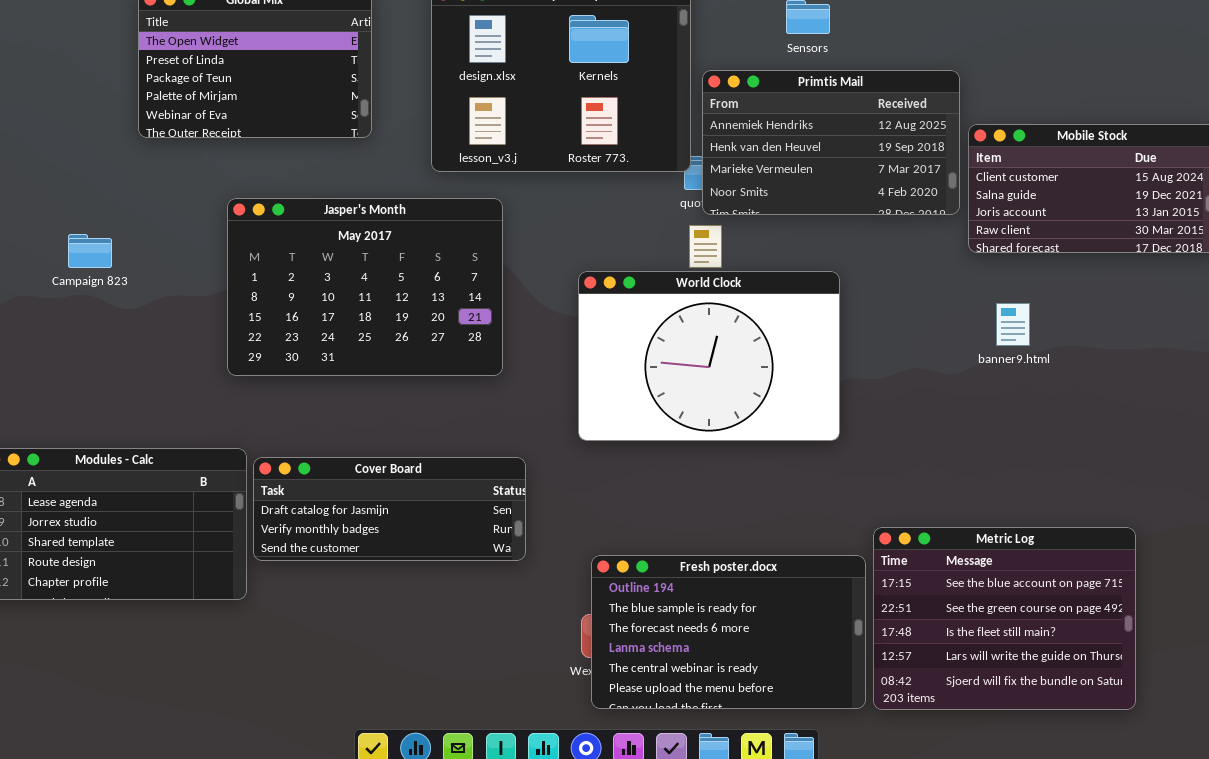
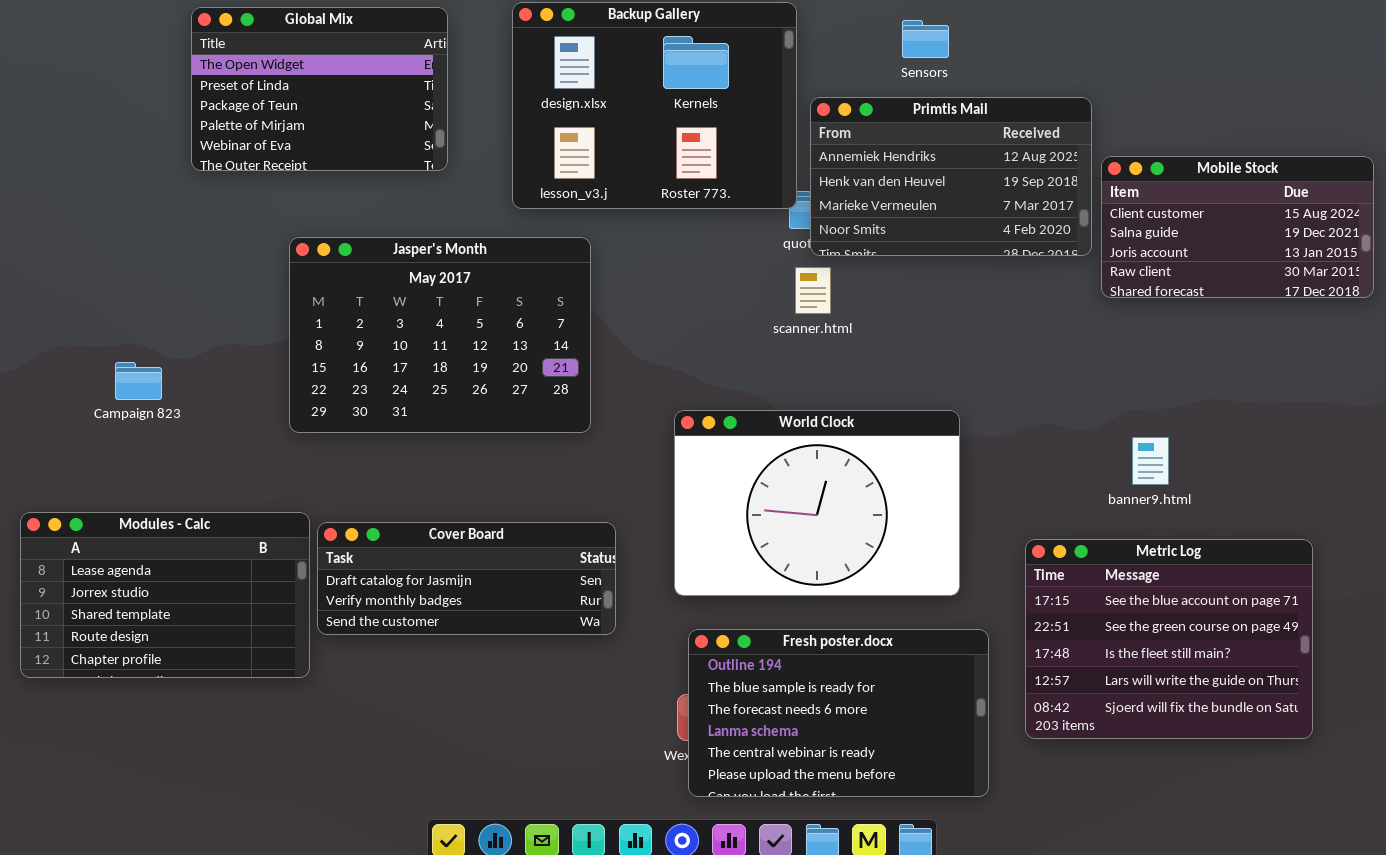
Campaign 823: [68,234,112,268] -> [115,362,162,400], moved
World Clock: [578,271,840,441] -> [674,410,960,596], moved
banner9.html: [996,303,1030,346] -> [1132,437,1169,485], moved
Metric Log: [873,527,1136,710] -> [1025,539,1313,739], moved

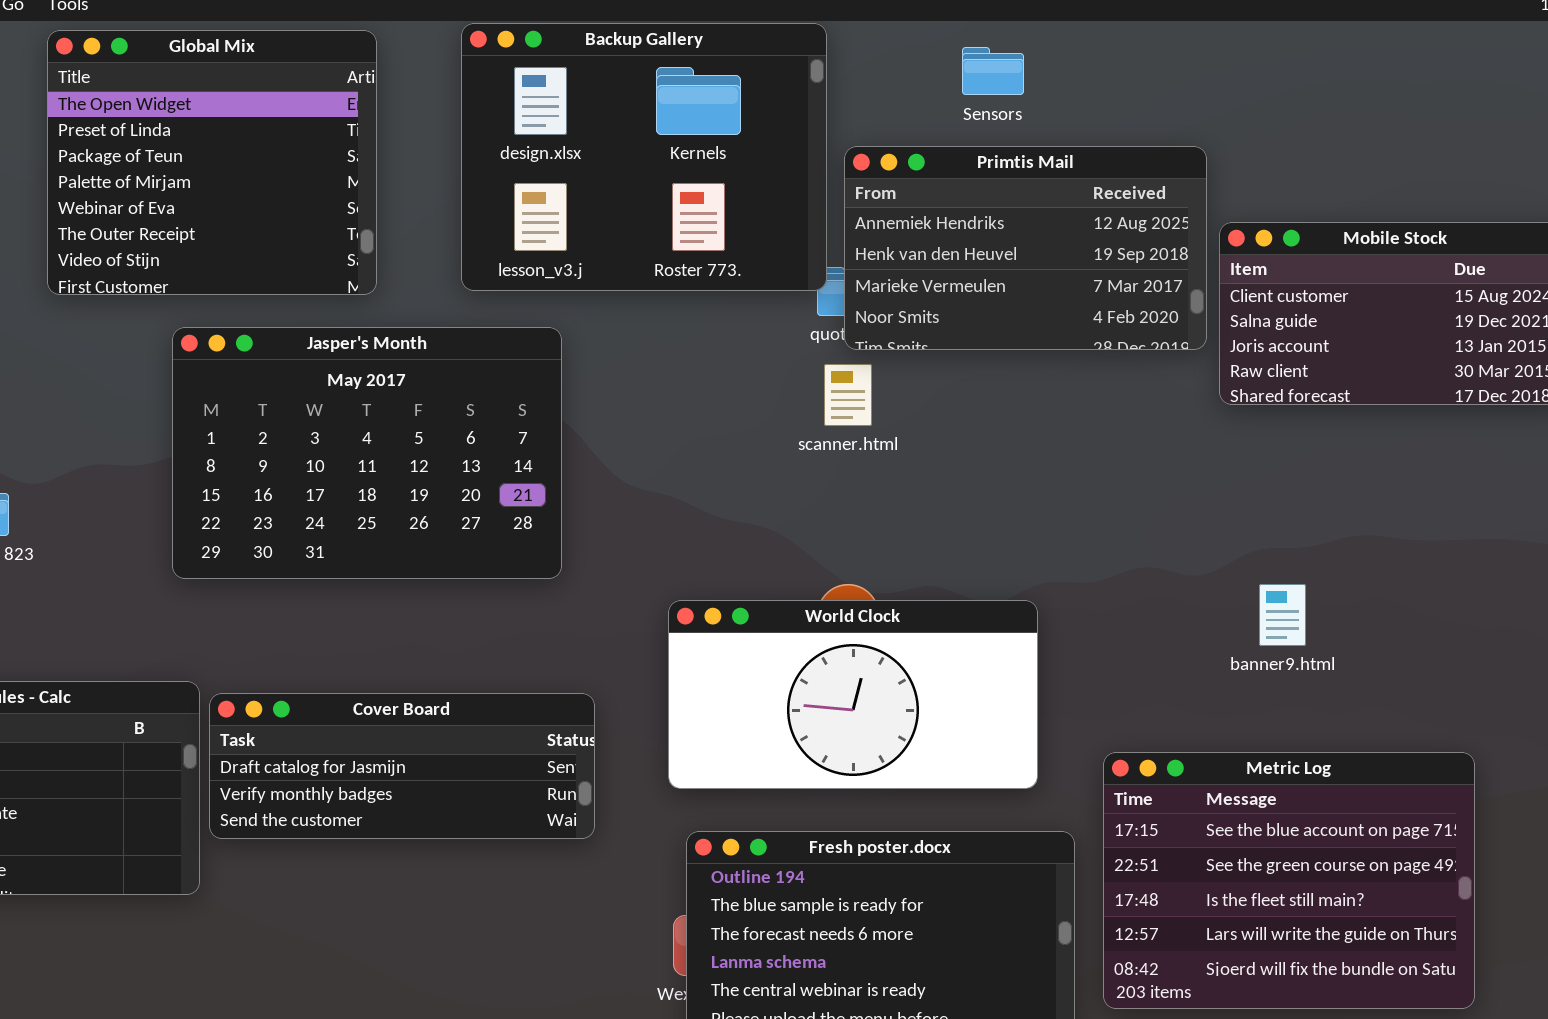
Global Mix: [191,7,448,171] -> [47,30,377,295], resized
World Clock: [674,410,960,596] -> [668,600,1038,789], resized
Metric Log: [1025,539,1313,739] -> [1103,752,1475,1009], moved

